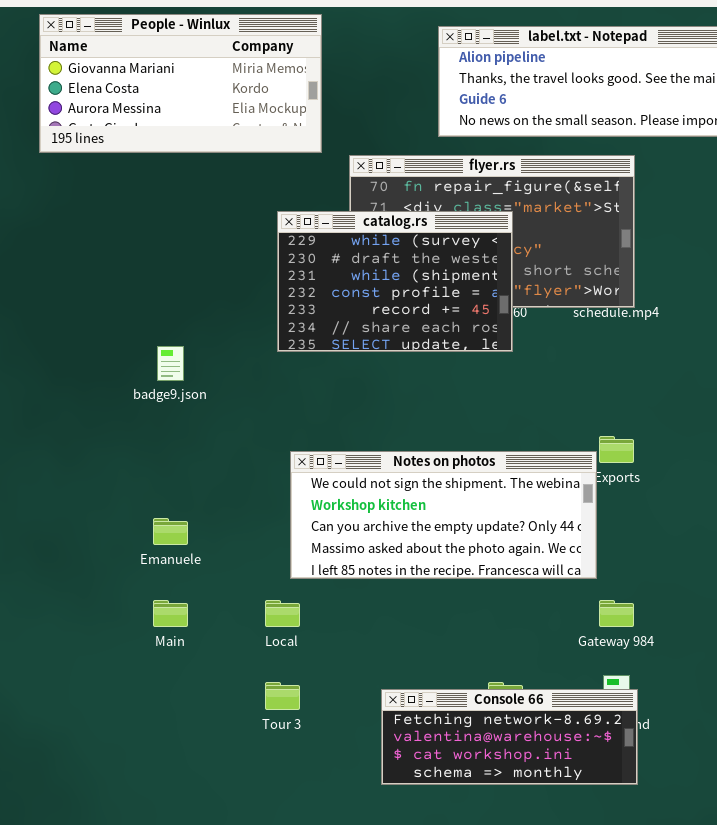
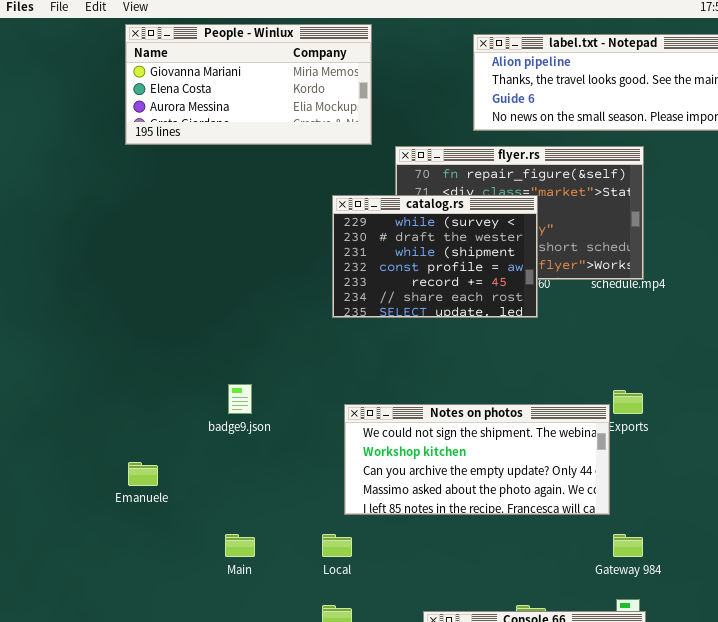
badge9.json: [157,346,184,381] -> [228,384,252,414], moved
Emanuele: [153,518,188,545] -> [128,462,158,486], moved

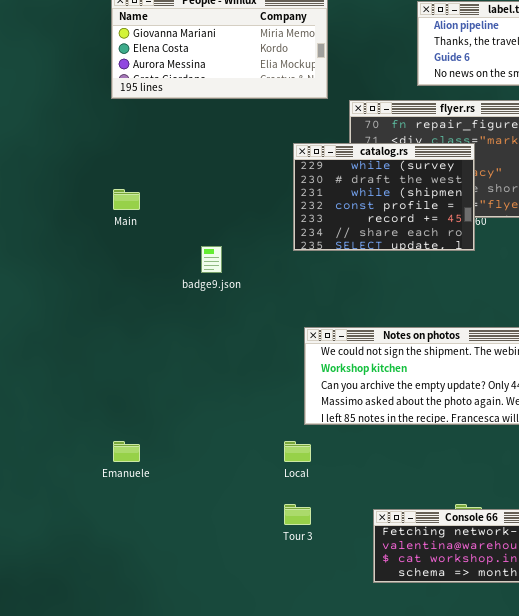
badge9.json: [228,384,252,414] -> [201,246,222,273], moved
Emanuele: [128,462,158,486] -> [113,441,140,462], moved
Main: [225,534,255,557] -> [113,189,140,210], moved

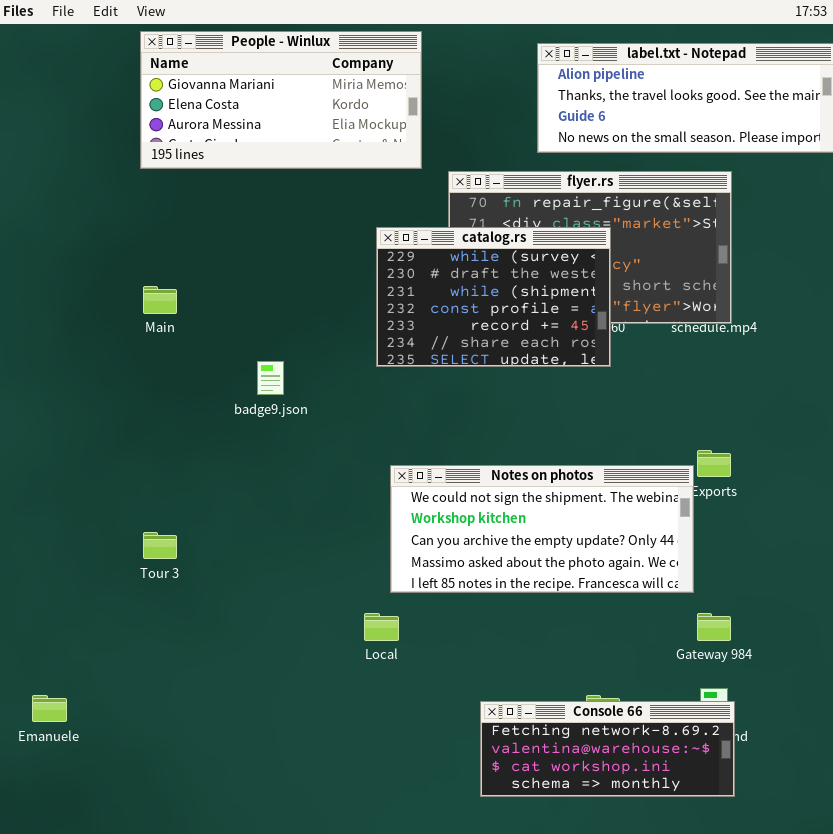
Emanuele: [113,441,140,462] -> [32,695,67,722], moved
Tour 3: [284,504,311,525] -> [143,532,177,559], moved

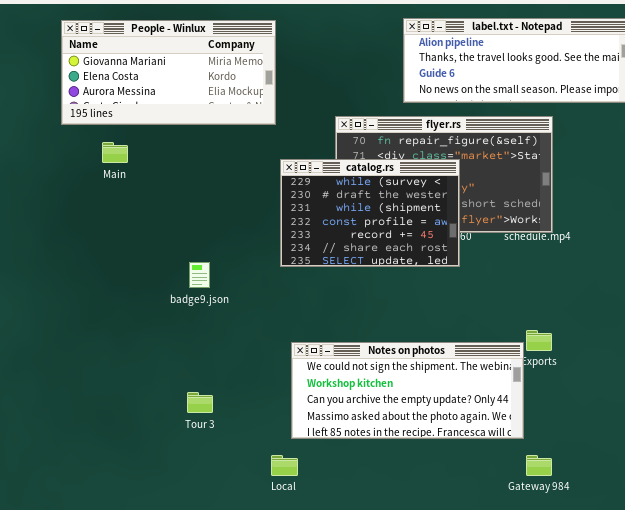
People - Winlux: [140,31,422,169] -> [61,20,276,125], moved
Main: [143,286,177,314] -> [102,142,128,163], moved
Tour 3: [143,532,177,559] -> [187,392,213,413], moved

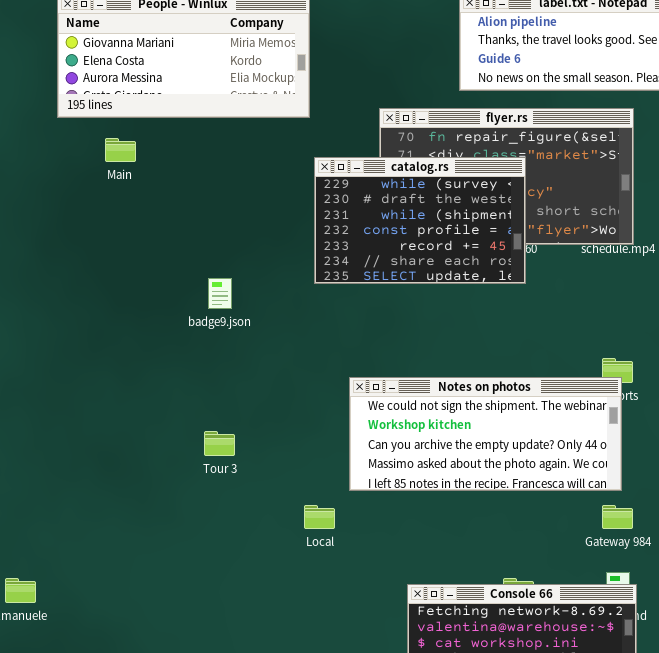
Notes on photos: [291,342,524,439] -> [349,377,622,491], moved

